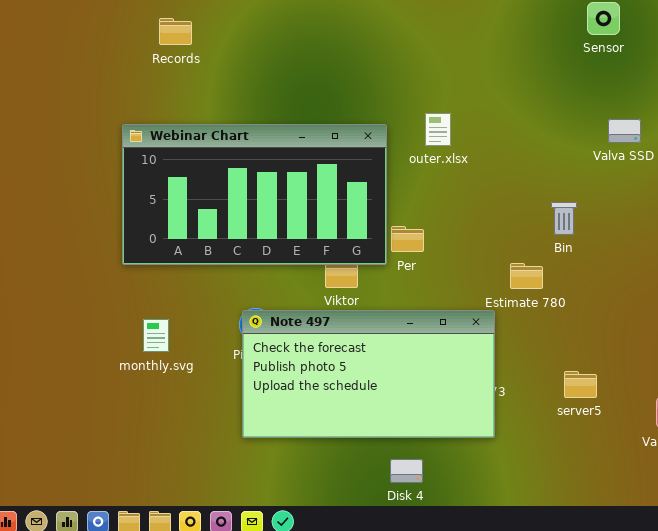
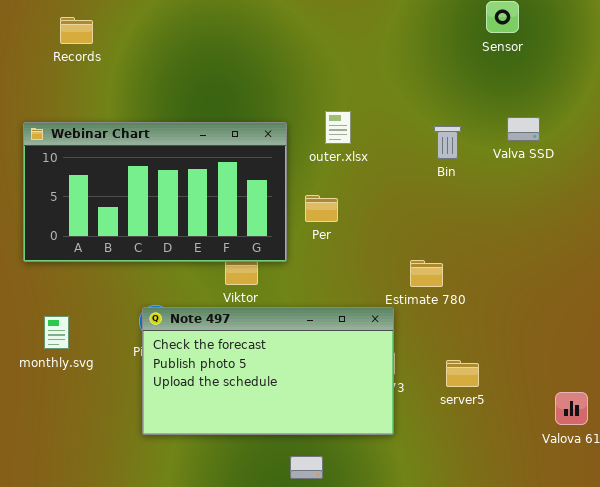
Bin: [551,202,577,235] -> [434,126,461,159], moved
Per: [391,226,424,252] -> [305,195,338,222], moved
server5: [564,371,597,398] -> [446,360,479,387], moved

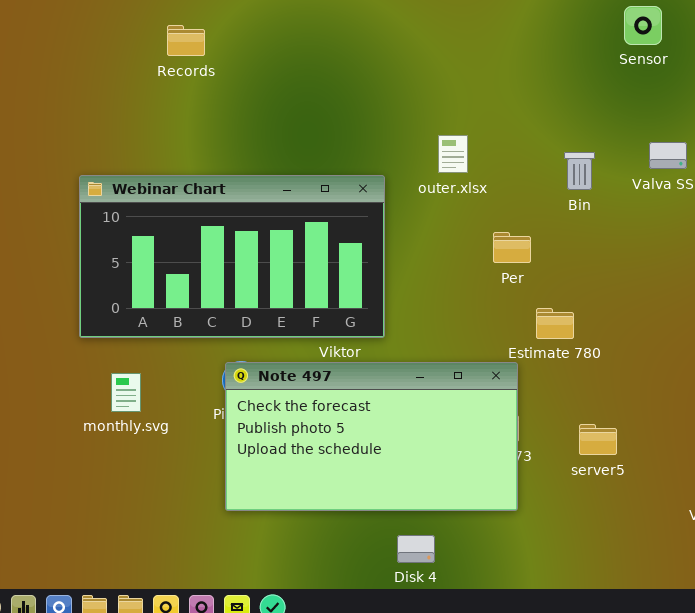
Records: [60,17,93,44] -> [167,25,205,56], moved
Webinar Chart: [23,122,287,262] -> [79,175,385,338], moved
Per: [305,195,338,222] -> [493,232,531,263], moved

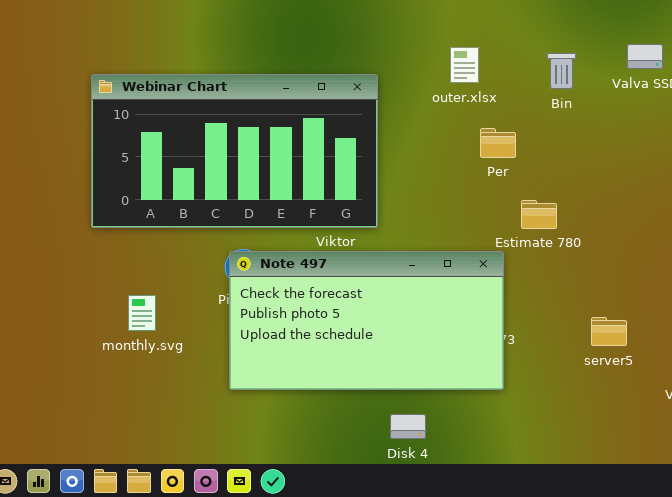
outer.xlsx: [438,135,468,173] -> [450,47,479,83], moved
monthly.svg: [111,373,141,412] -> [128,295,156,331], moved
server5: [579,424,617,455] -> [591,317,627,346], moved

